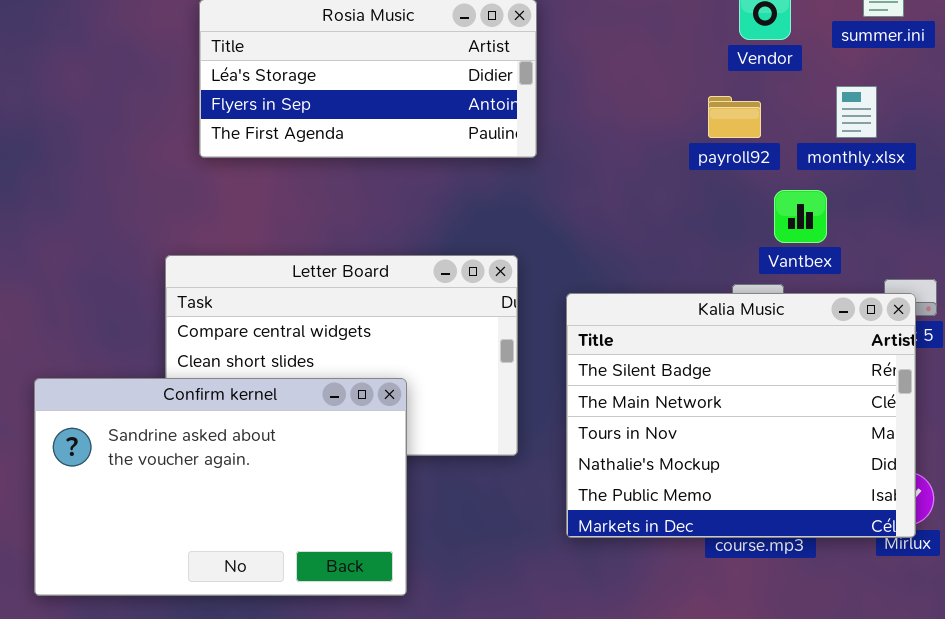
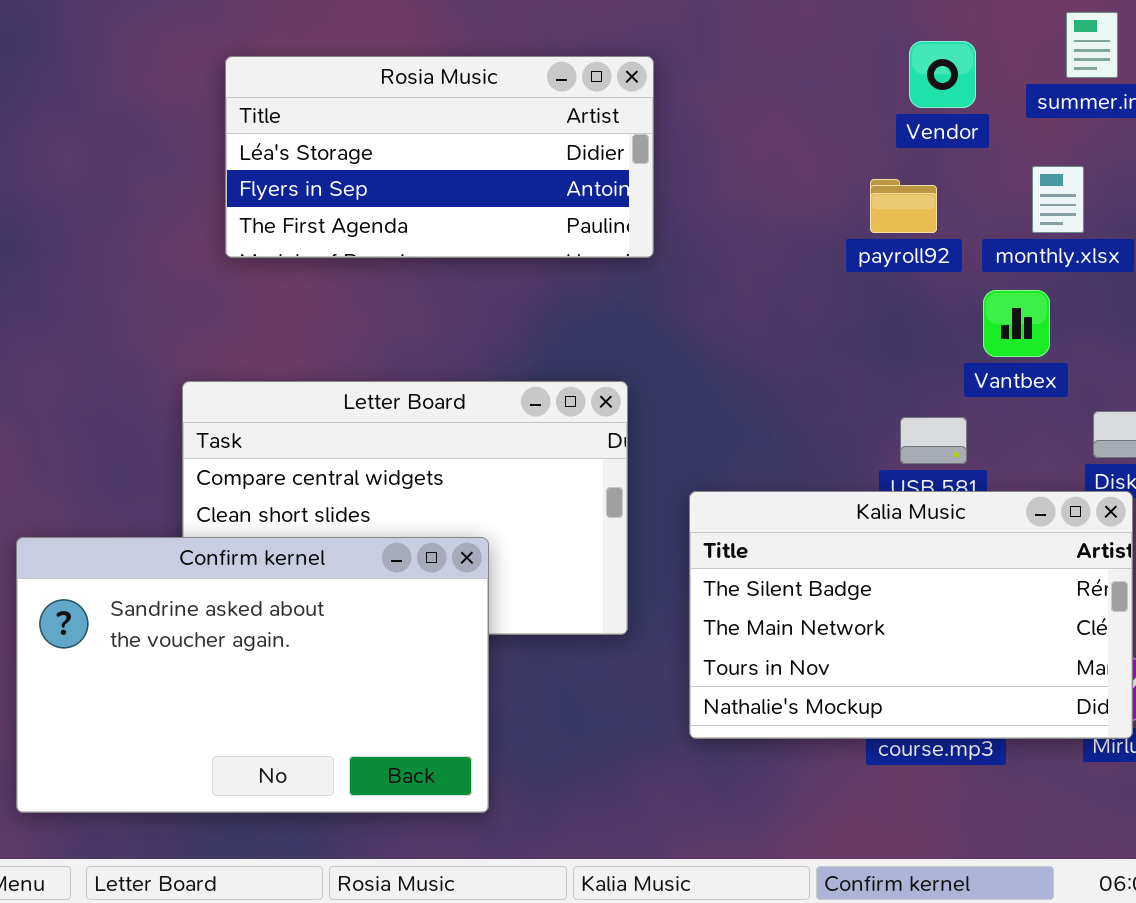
Vantbex: [774,190,827,243] -> [983,290,1050,357], moved
Kalia Music: [566,293,916,538] -> [689,491,1133,739], resized

